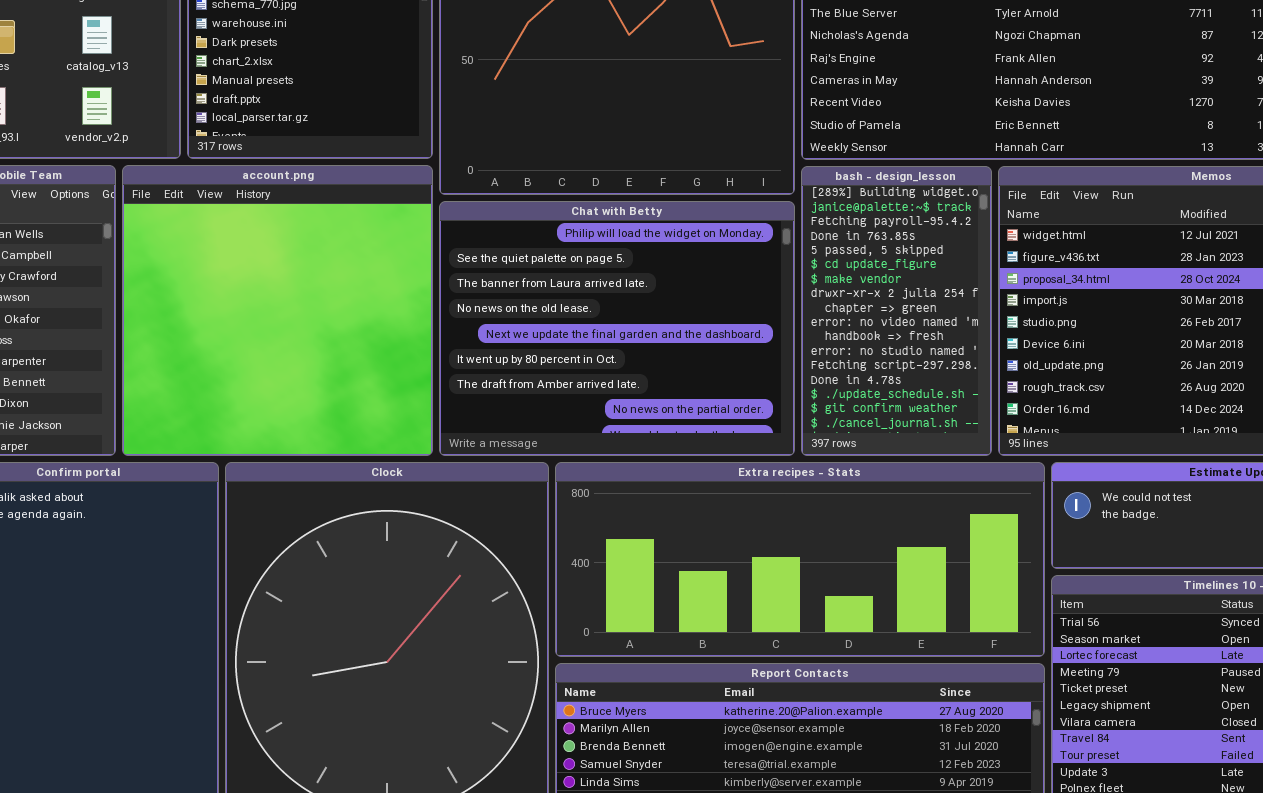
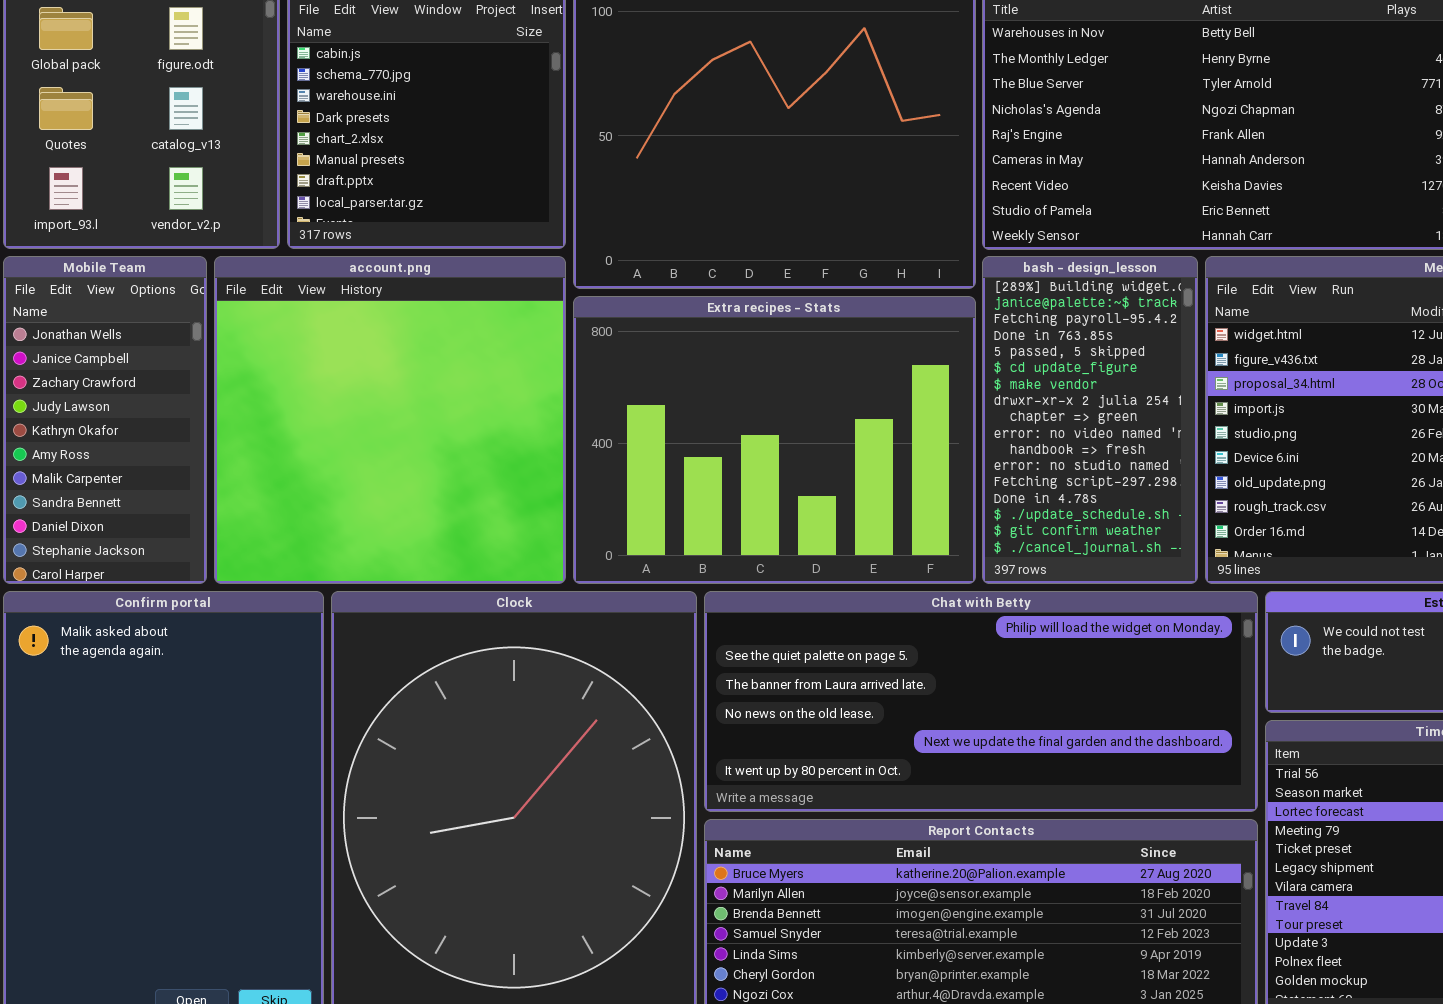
Chat with Betty: [439,201,795,456] -> [704,591,1258,812], moved, resized
Extra recipes - Stats: [555,462,1045,657] -> [573,296,976,584], moved, resized

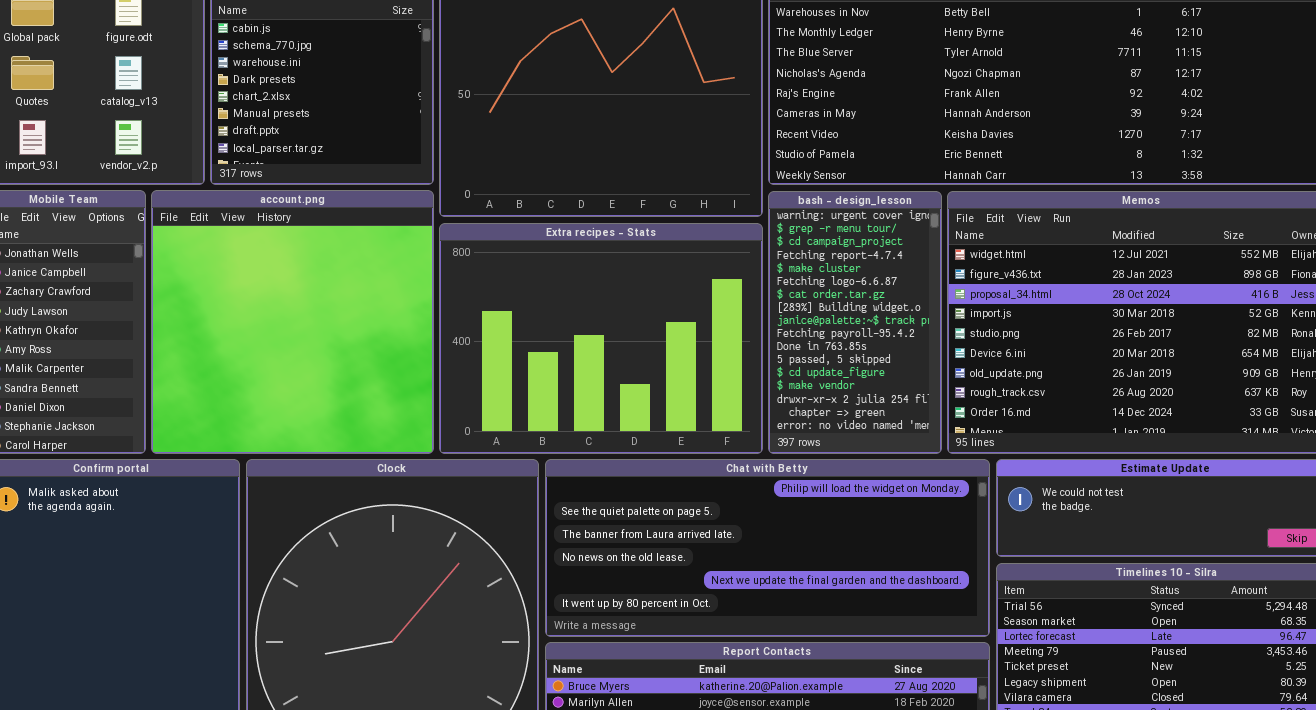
bash - design_lesson: [982,256,1198,584] -> [768,191,942,454], scrolled up 7 rows

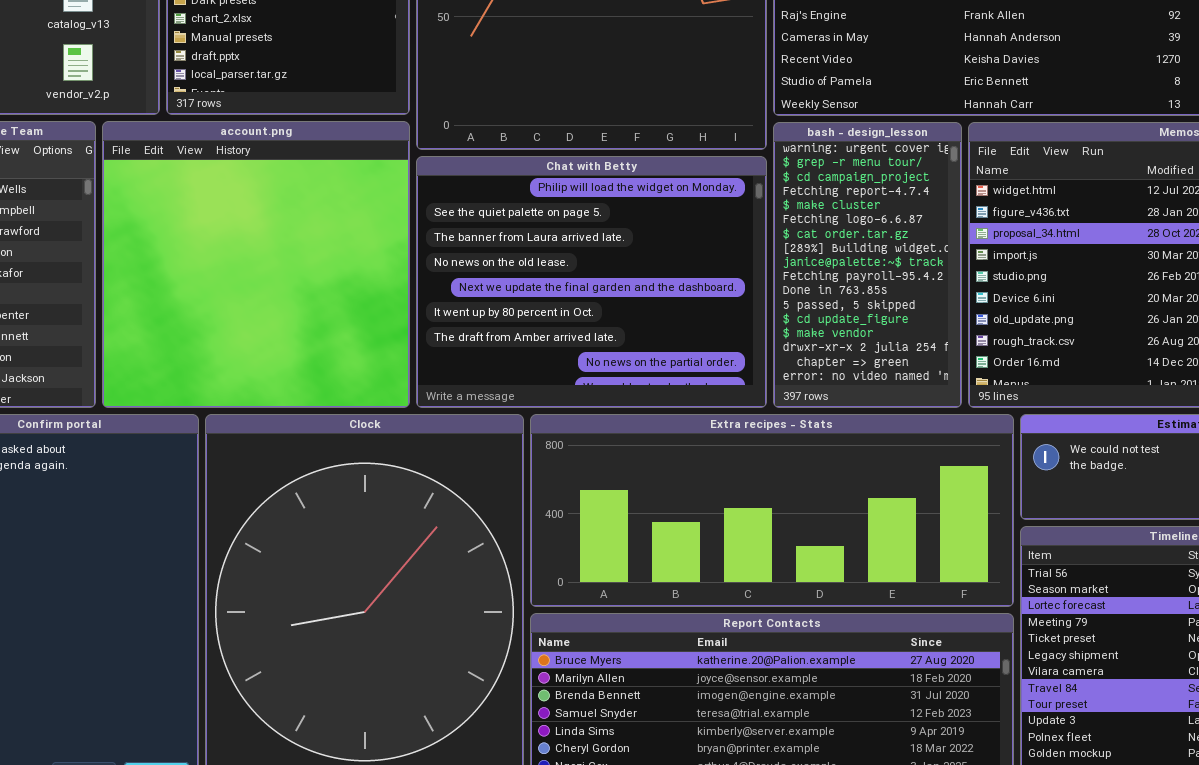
Extra recipes - Stats: [439,223,763,454] -> [530,414,1014,607], moved, resized
Chat with Betty: [545,459,990,637] -> [416,156,767,408], moved, resized

